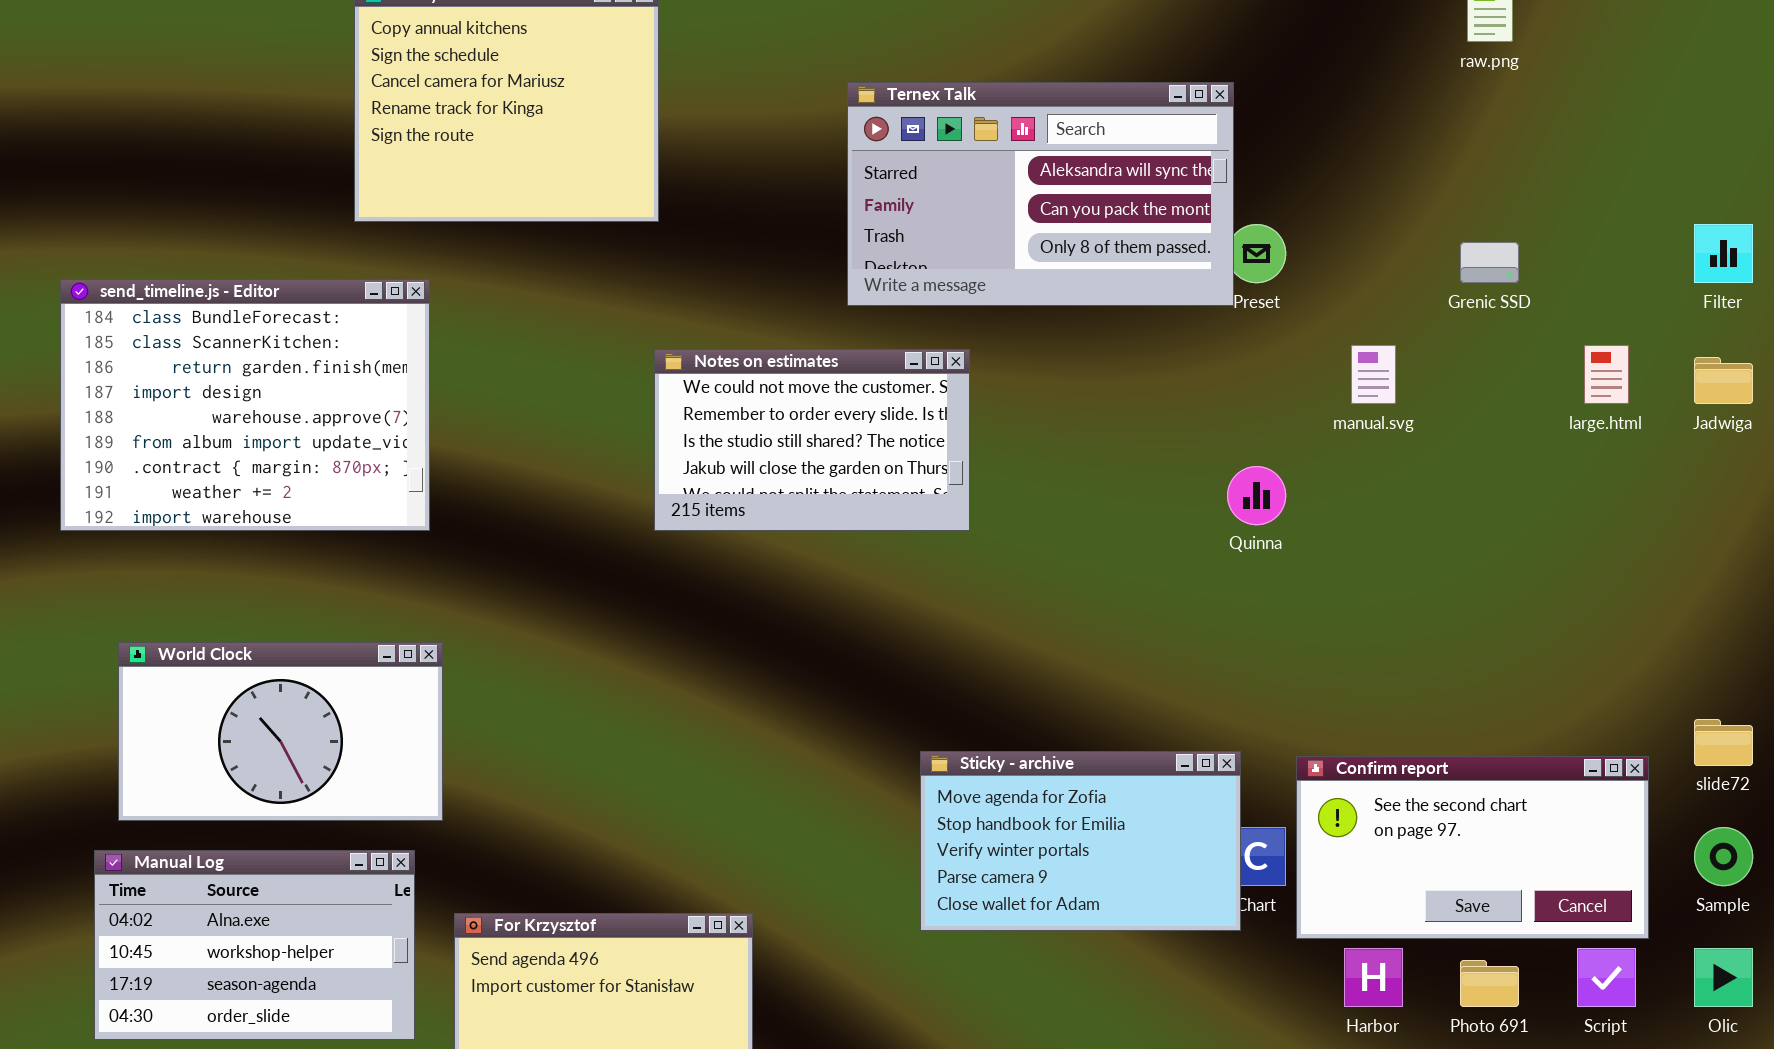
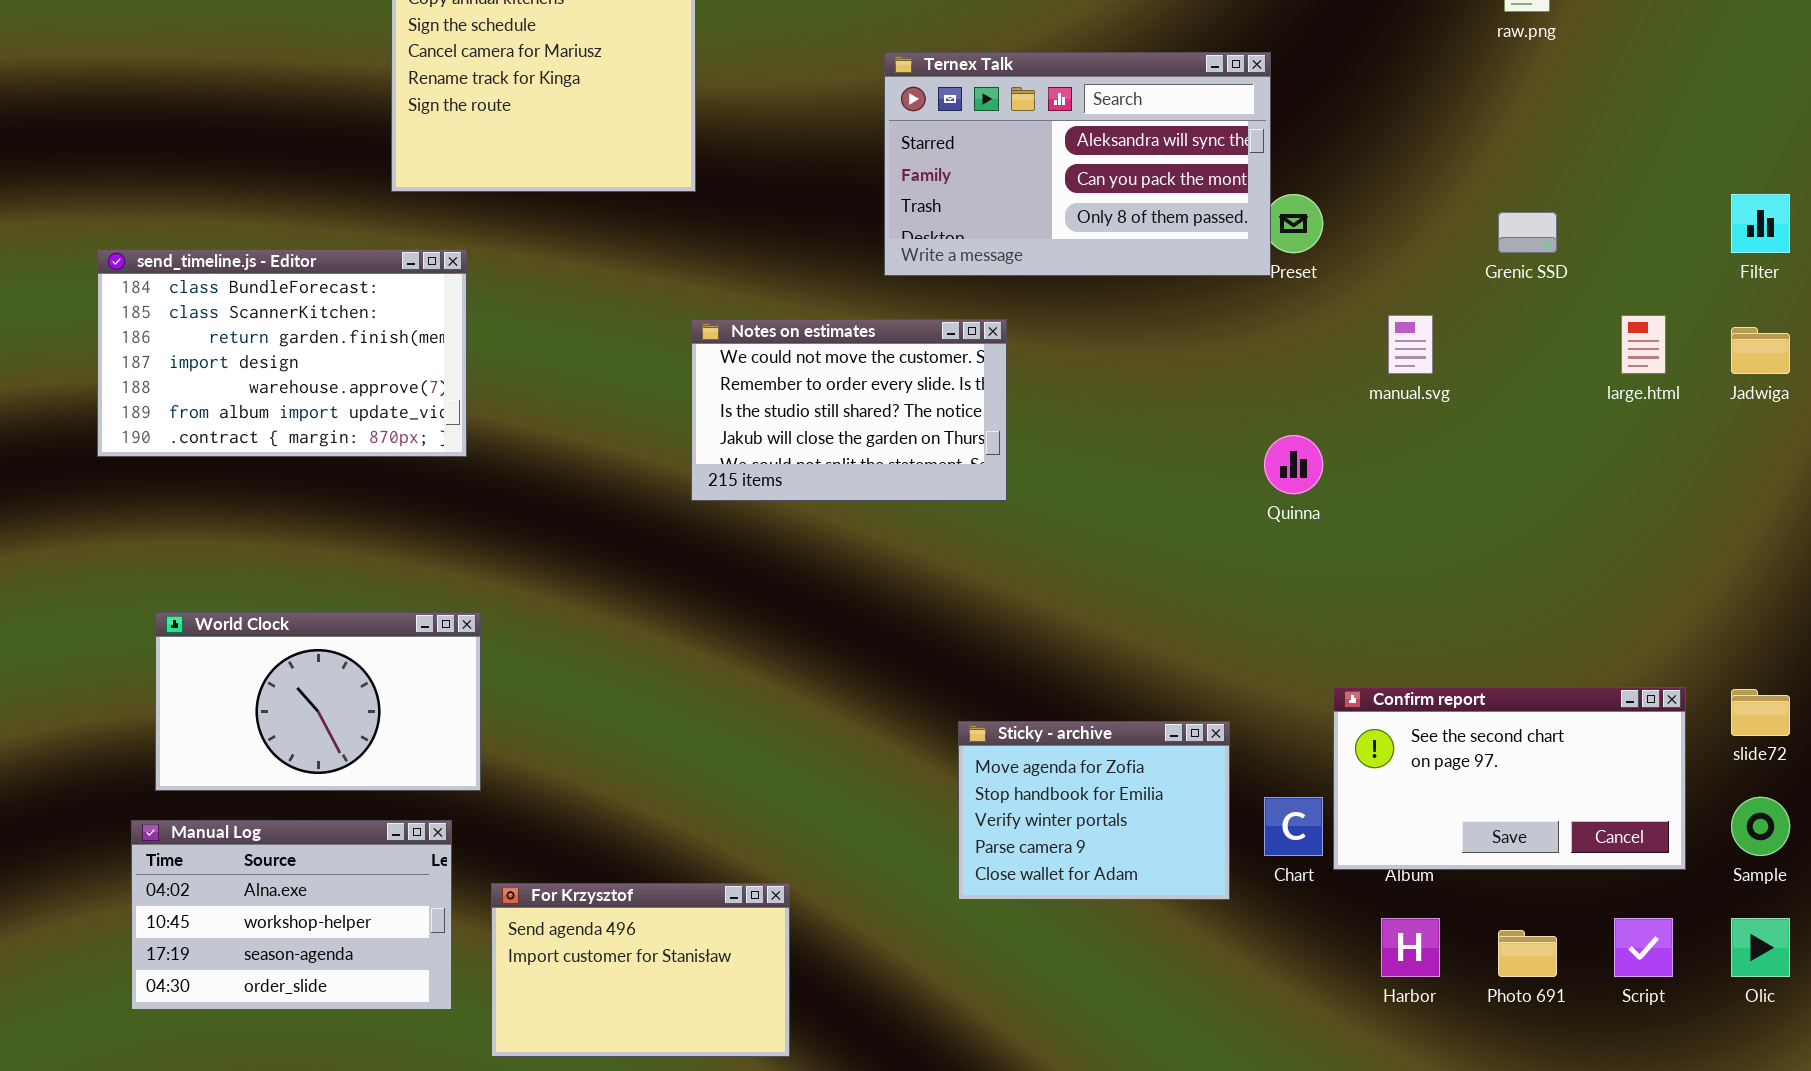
send_timeline.js - Editor: [60,279,430,531] -> [97,249,467,457], resized
Sticky - archive: [920,751,1241,931] -> [958,721,1230,900], resized
Confirm report: [1296,756,1649,939] -> [1333,687,1686,870], moved

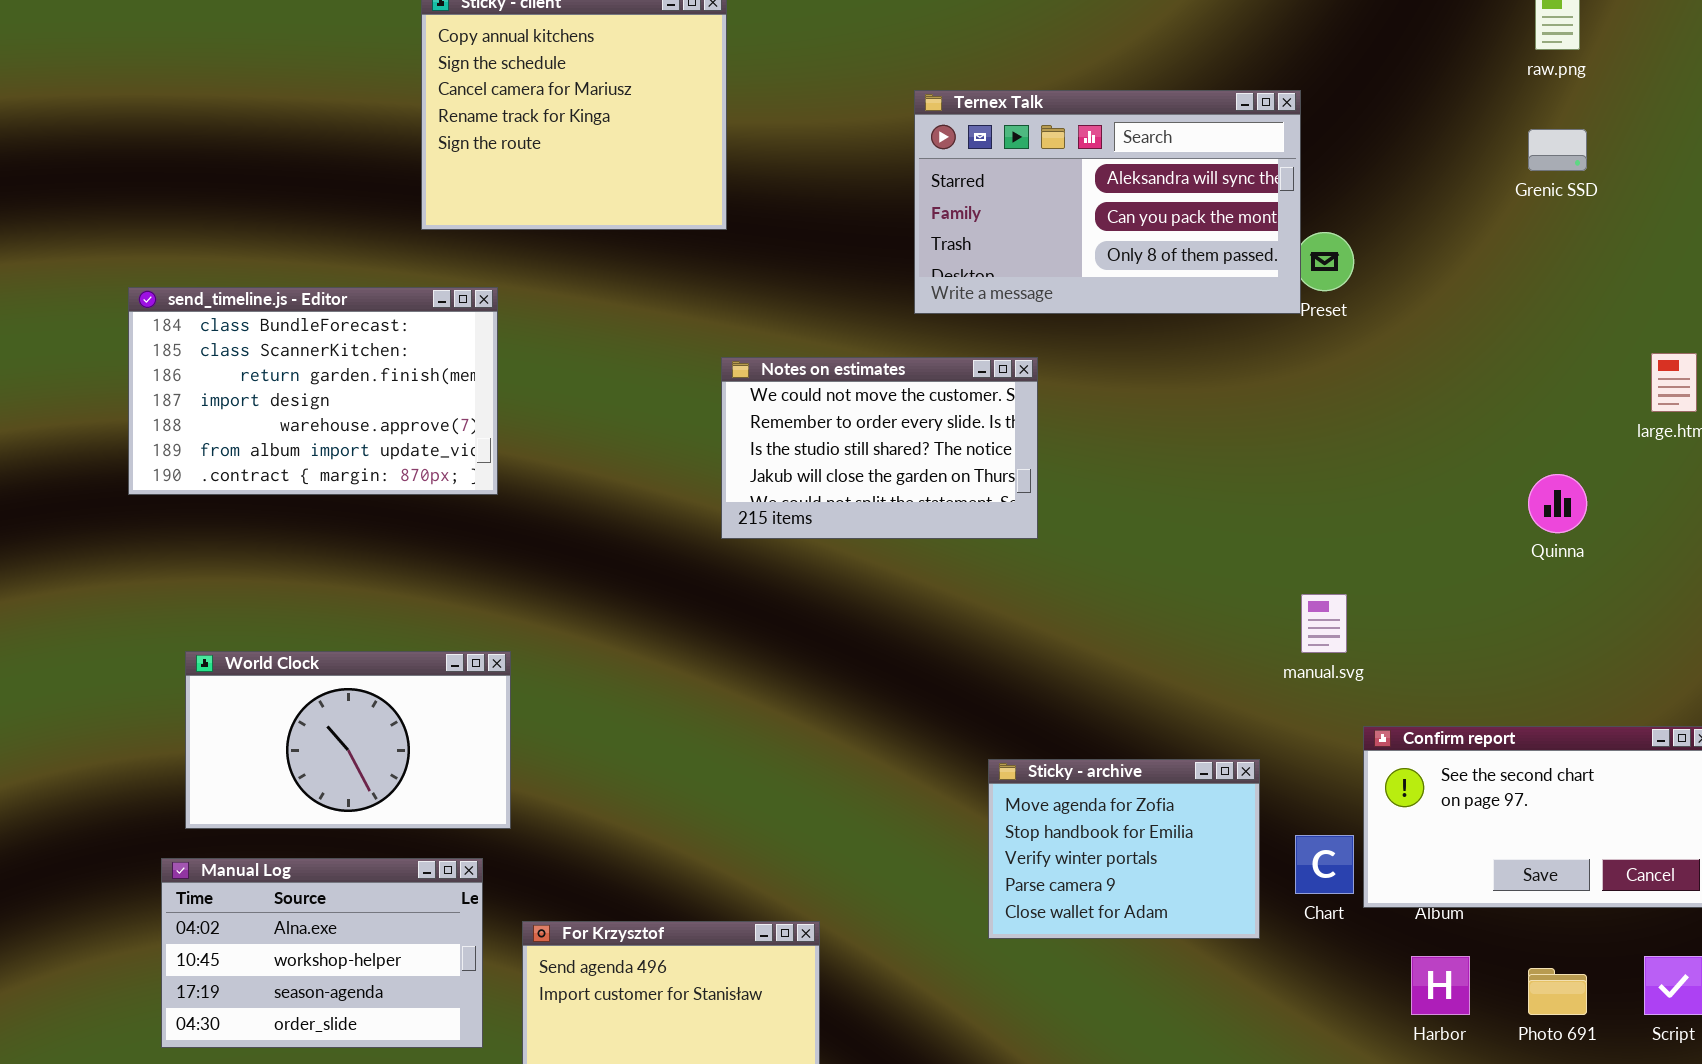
Grenic SSD: [1498,212,1557,253] -> [1528,129,1587,171], moved
manual.svg: [1388,315,1433,374] -> [1301,594,1347,653], moved
Quinna: [1264,435,1323,494] -> [1528,474,1587,533], moved

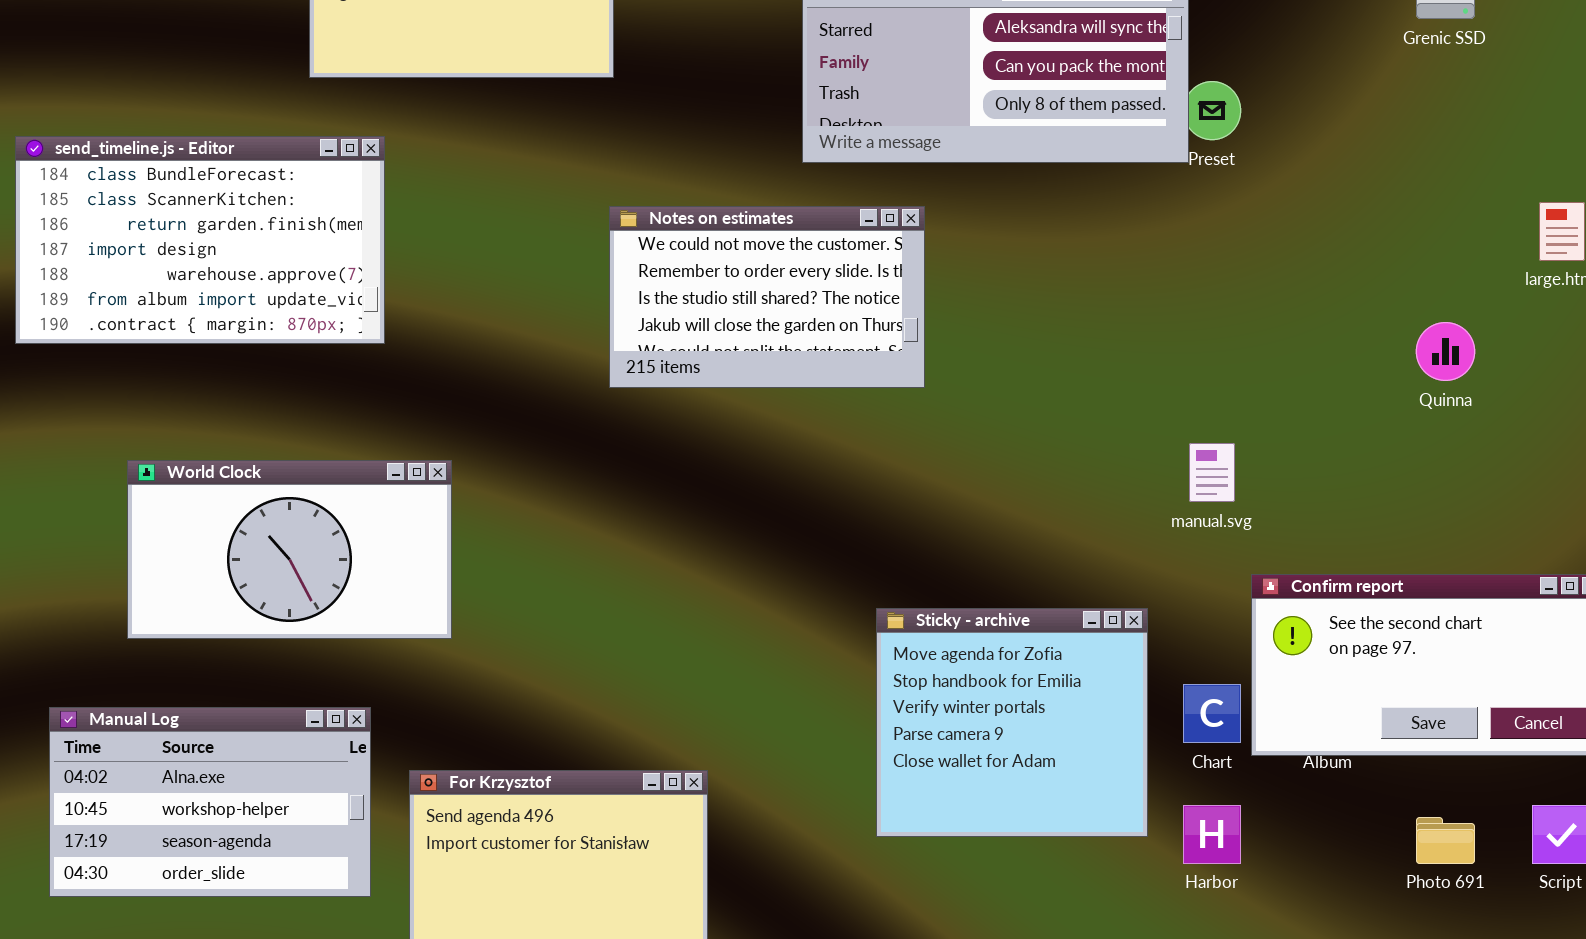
World Clock: [185,651,511,829] -> [127,460,452,639], moved
Sticky - archive: [988,759,1260,939] -> [876,608,1148,837], resized
Harbor: [1411,956,1470,1015] -> [1183,805,1241,864], moved

